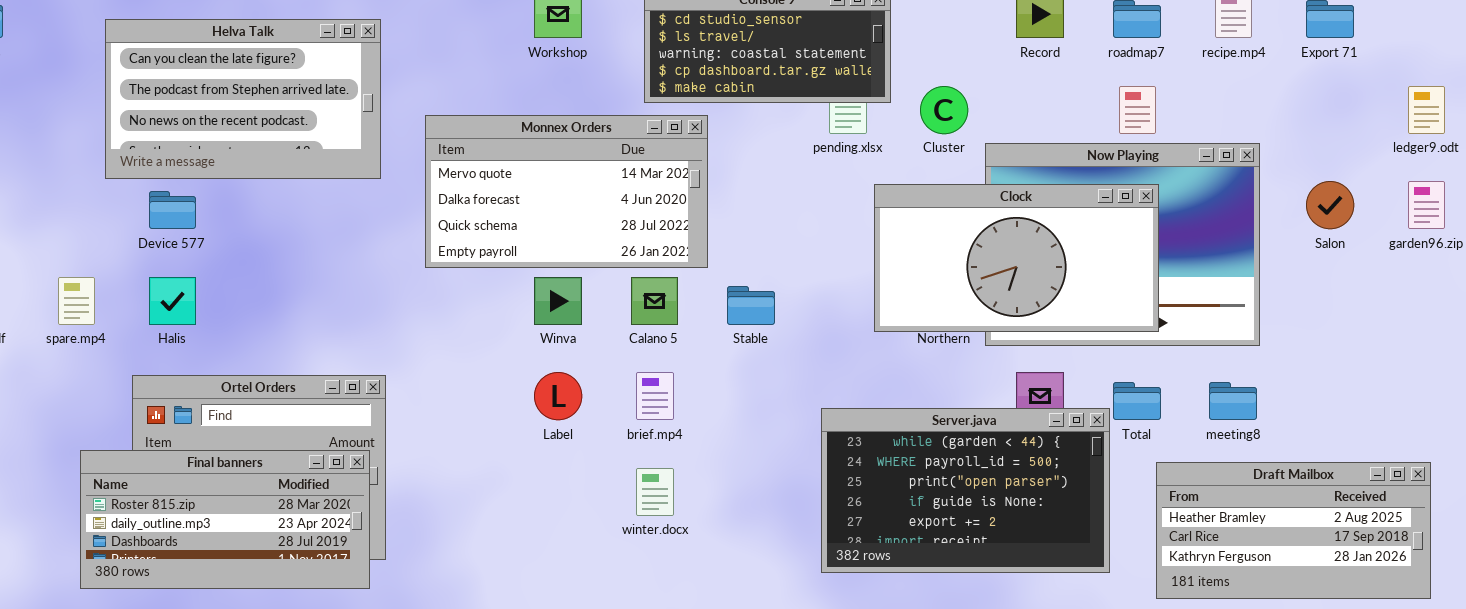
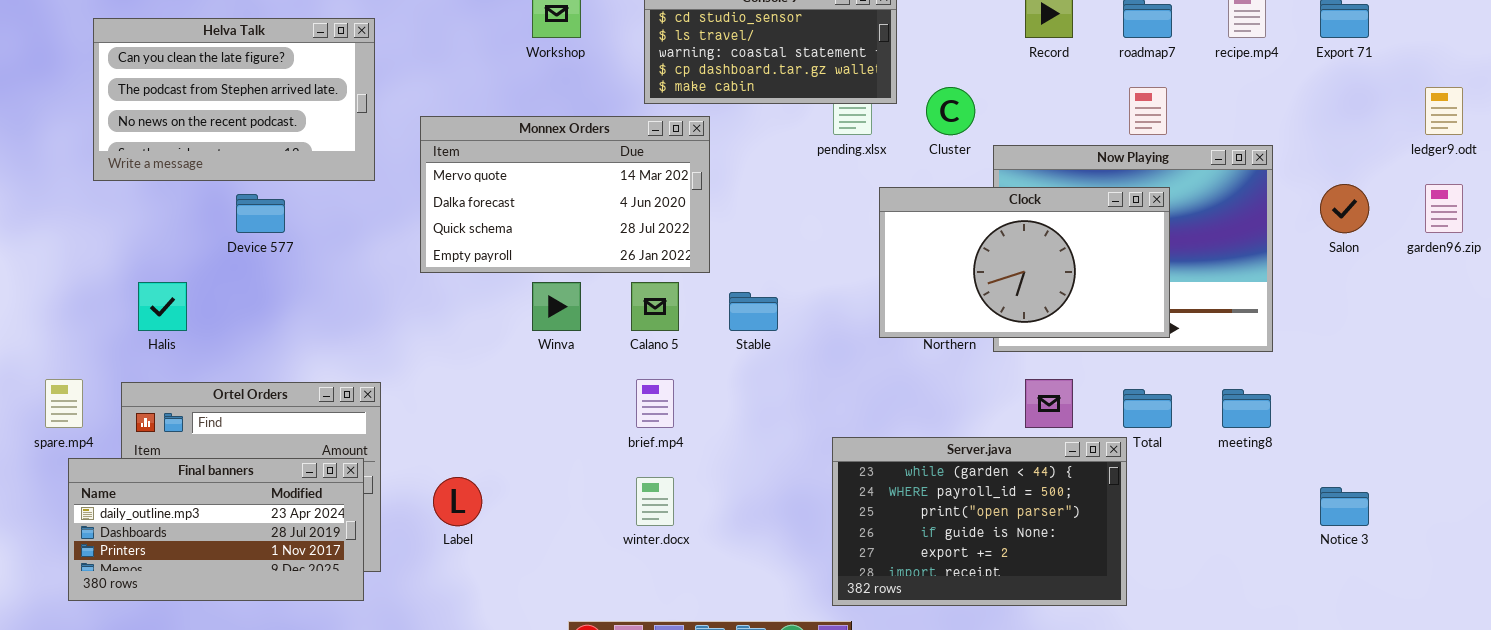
Device 577: [149,191,196,229] -> [236,194,285,233], moved
spare.mp4: [58,277,95,325] -> [45,379,83,428], moved
Label: [534,372,582,420] -> [433,477,482,526], moved
Server.java: [821,408,1110,573] -> [832,437,1127,606], moved
Final banners: [80,450,370,589] -> [68,458,364,601], scrolled down 1 row
Draft Mailbox: [1156,462,1431,599] -> none, closed

